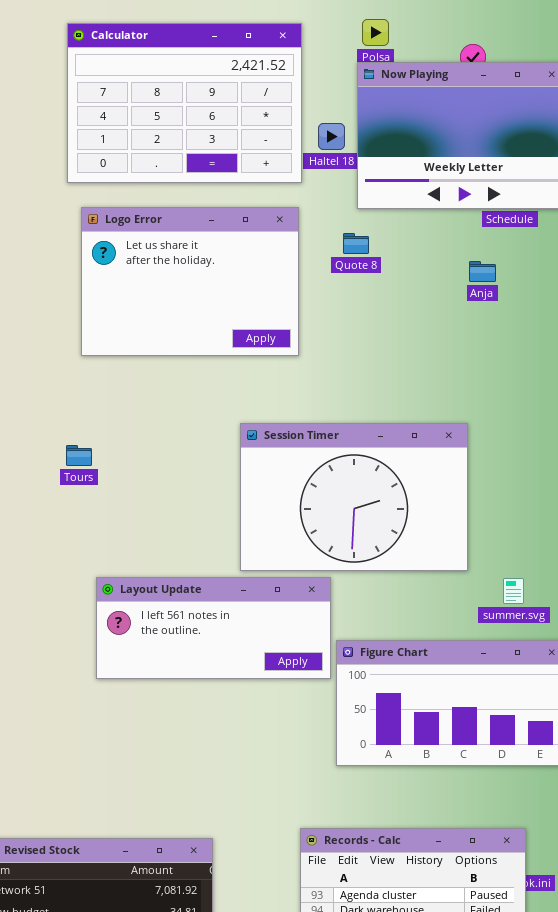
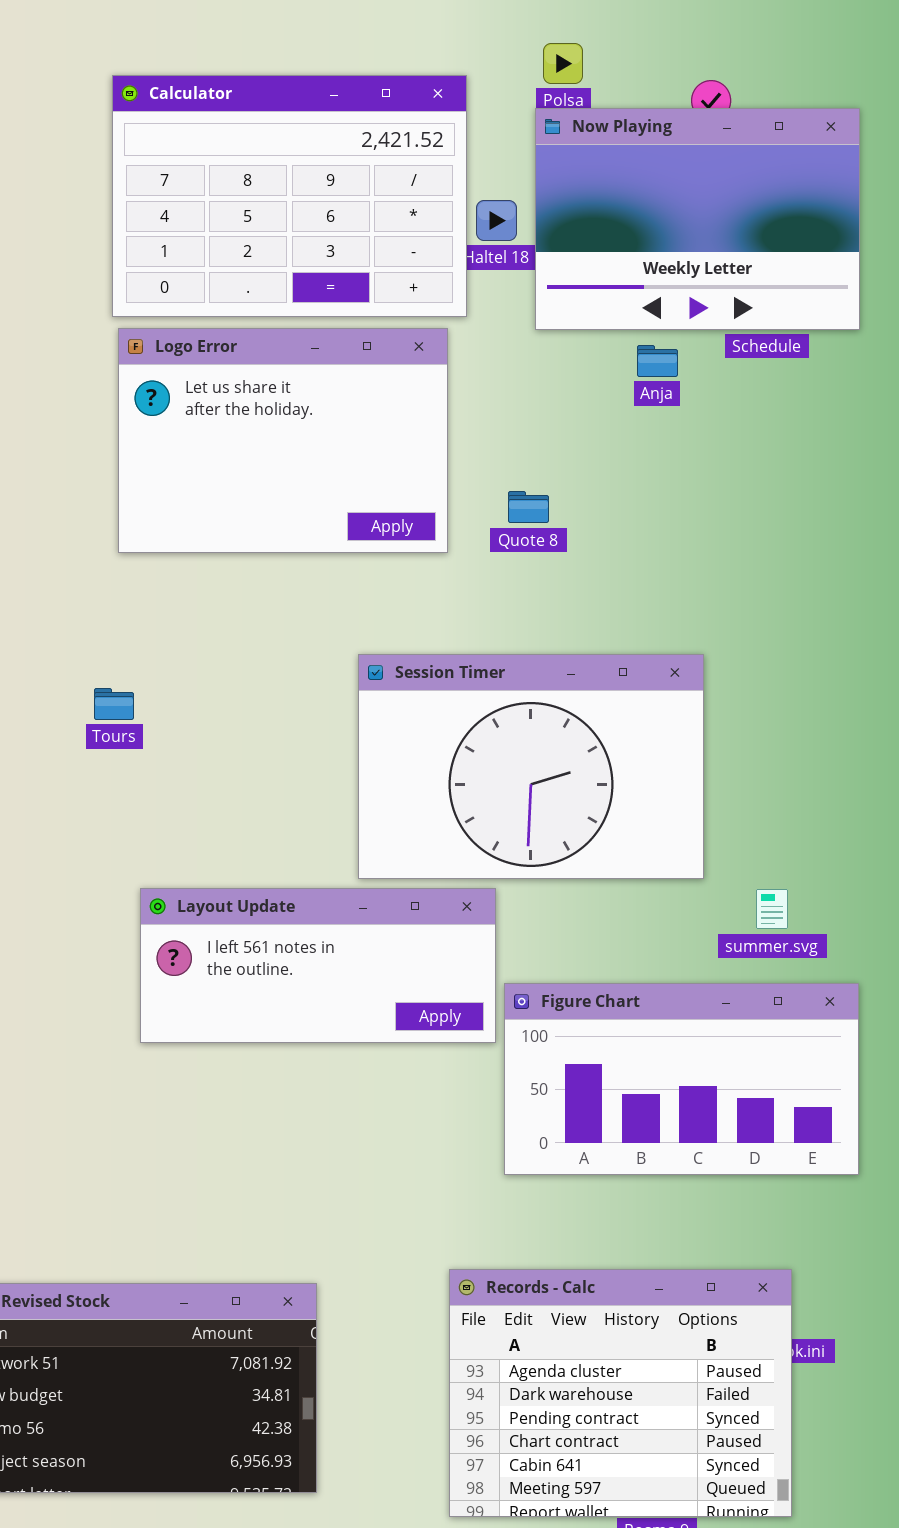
Calculator: [67,23,302,183] -> [112,75,467,317], moved
Quote 8: [343,233,369,254] -> [508,491,549,523], moved
Anja: [469,261,496,282] -> [637,345,678,377], moved

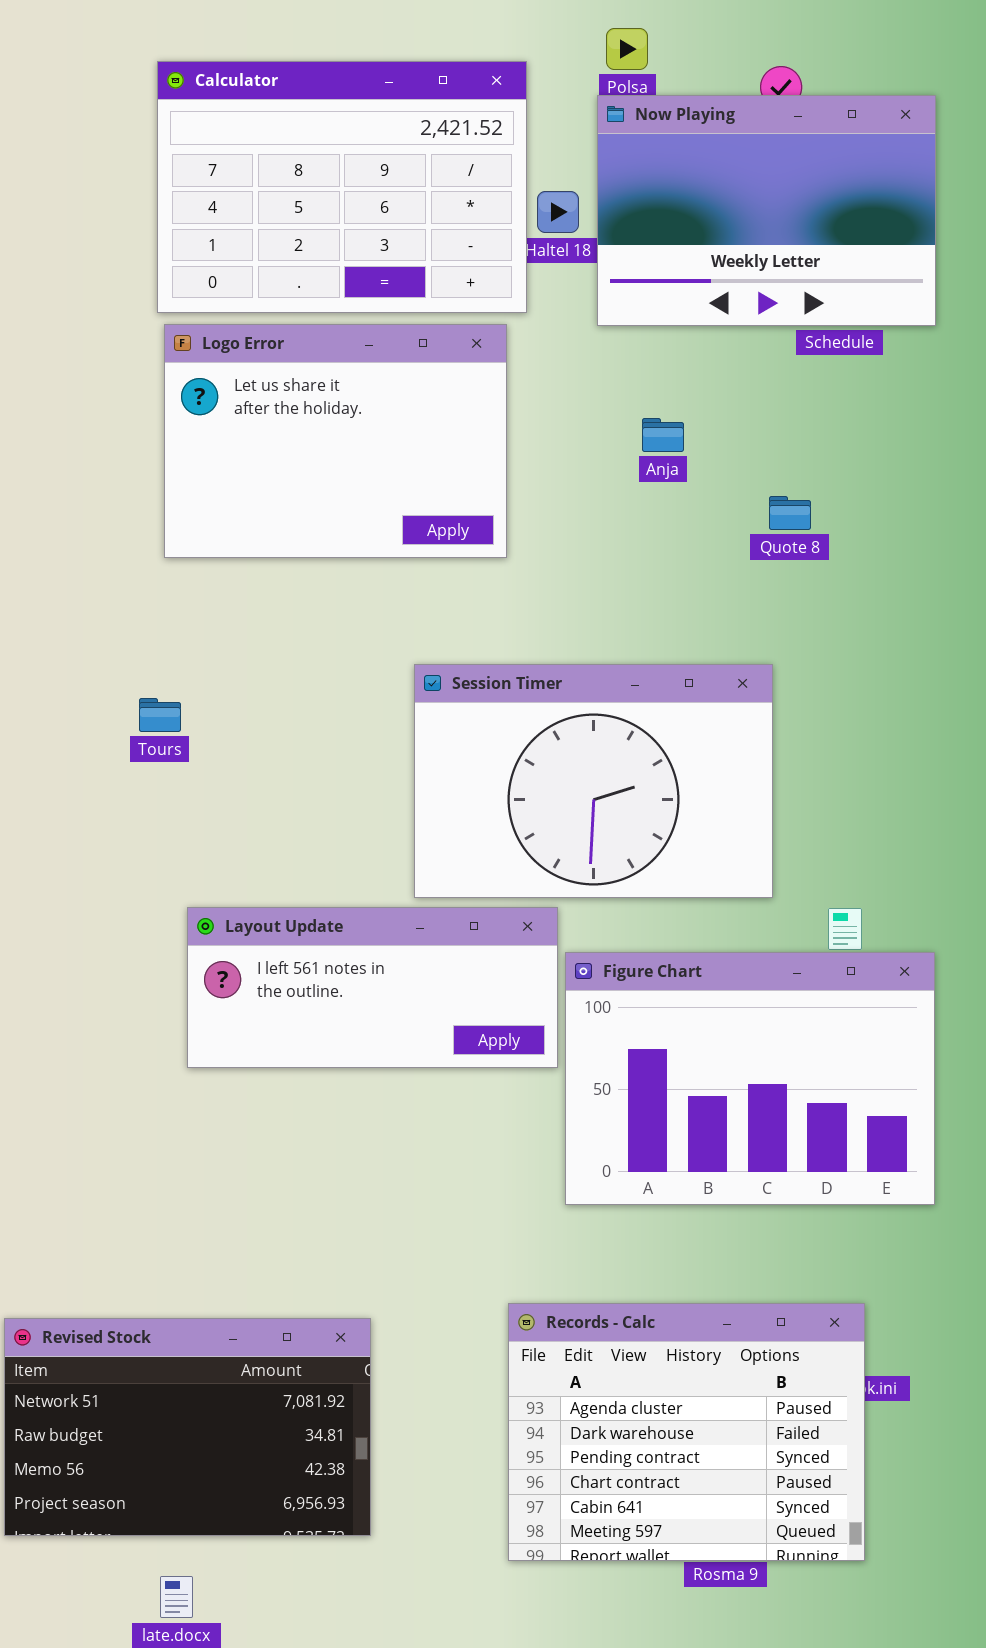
Anja: [637,345,678,377] -> [642,418,684,452], moved
Quote 8: [508,491,549,523] -> [769,496,811,530], moved
Figure Chart: [504,983,859,1175] -> [565,952,935,1205], resized

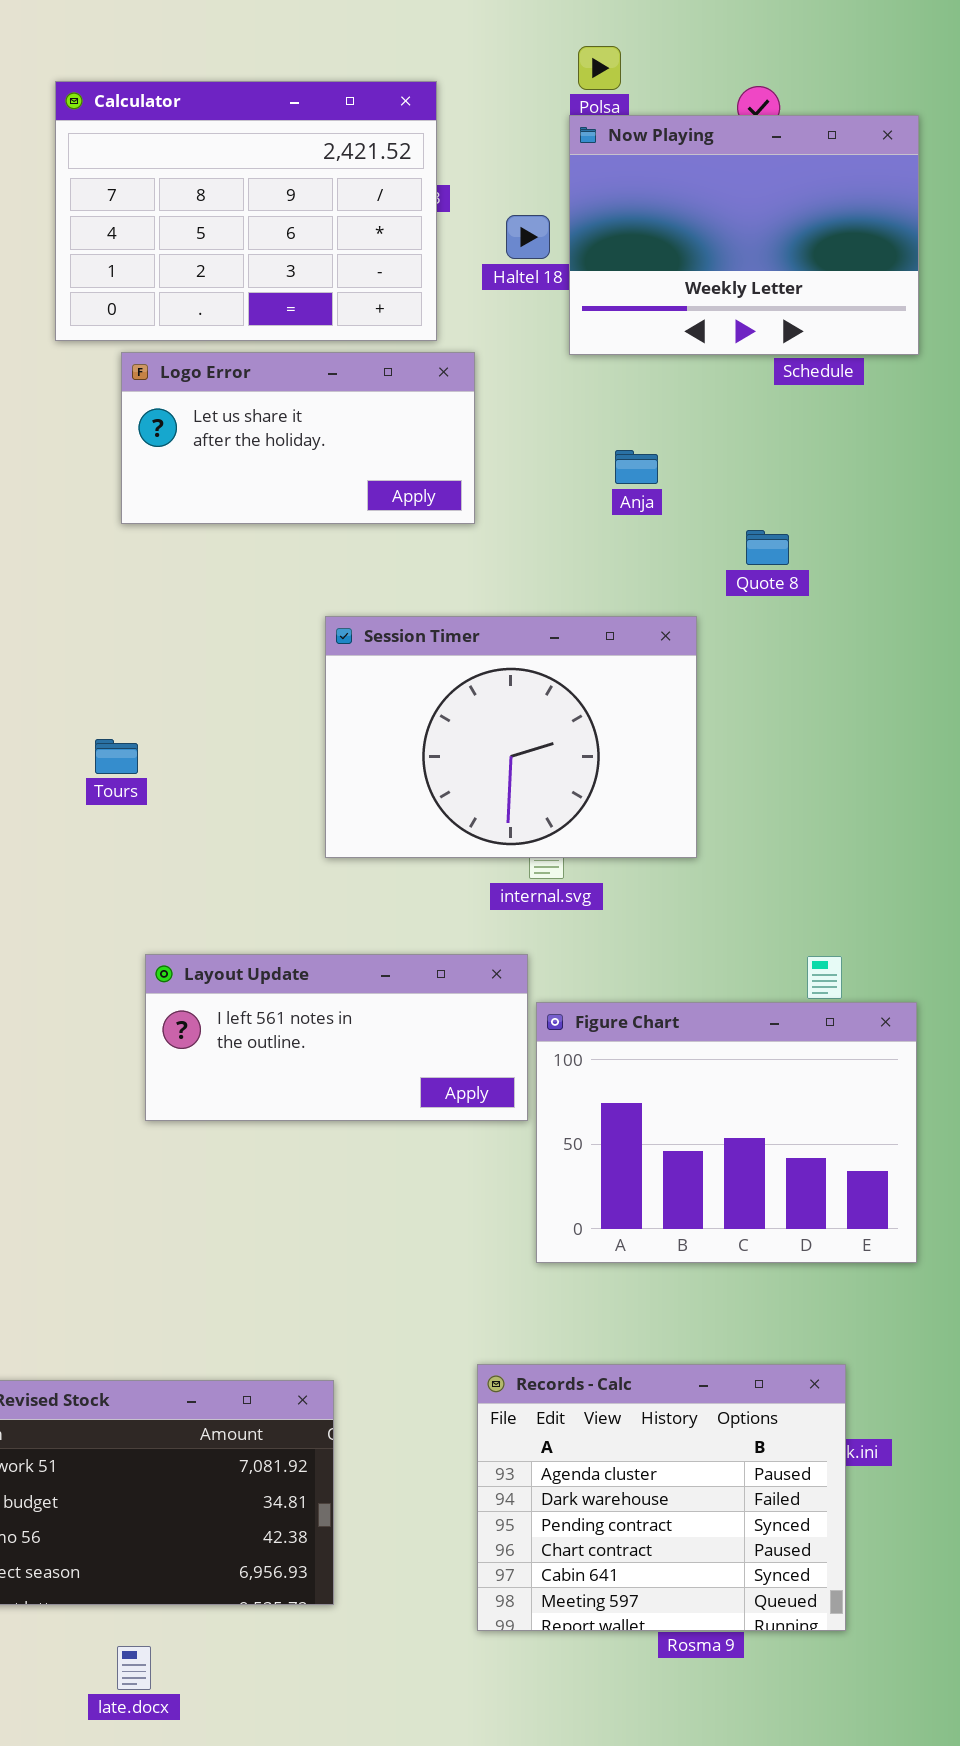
Calculator: [157,61,527,313] -> [55,81,437,341], moved
Logo Error: [164,324,507,558] -> [121,352,475,524], resized
Session Timer: [414,664,773,898] -> [325,616,697,858], moved

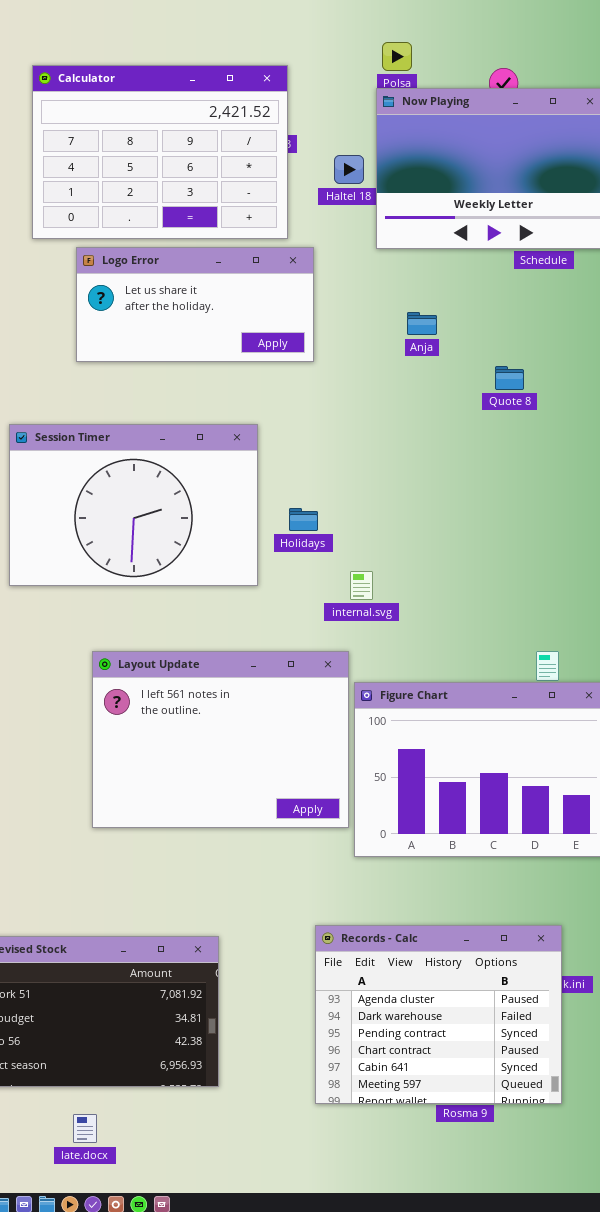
Session Timer: [325,616,697,858] -> [9,424,258,586], moved
Layout Update: [145,954,528,1121] -> [92,651,349,828], resized

